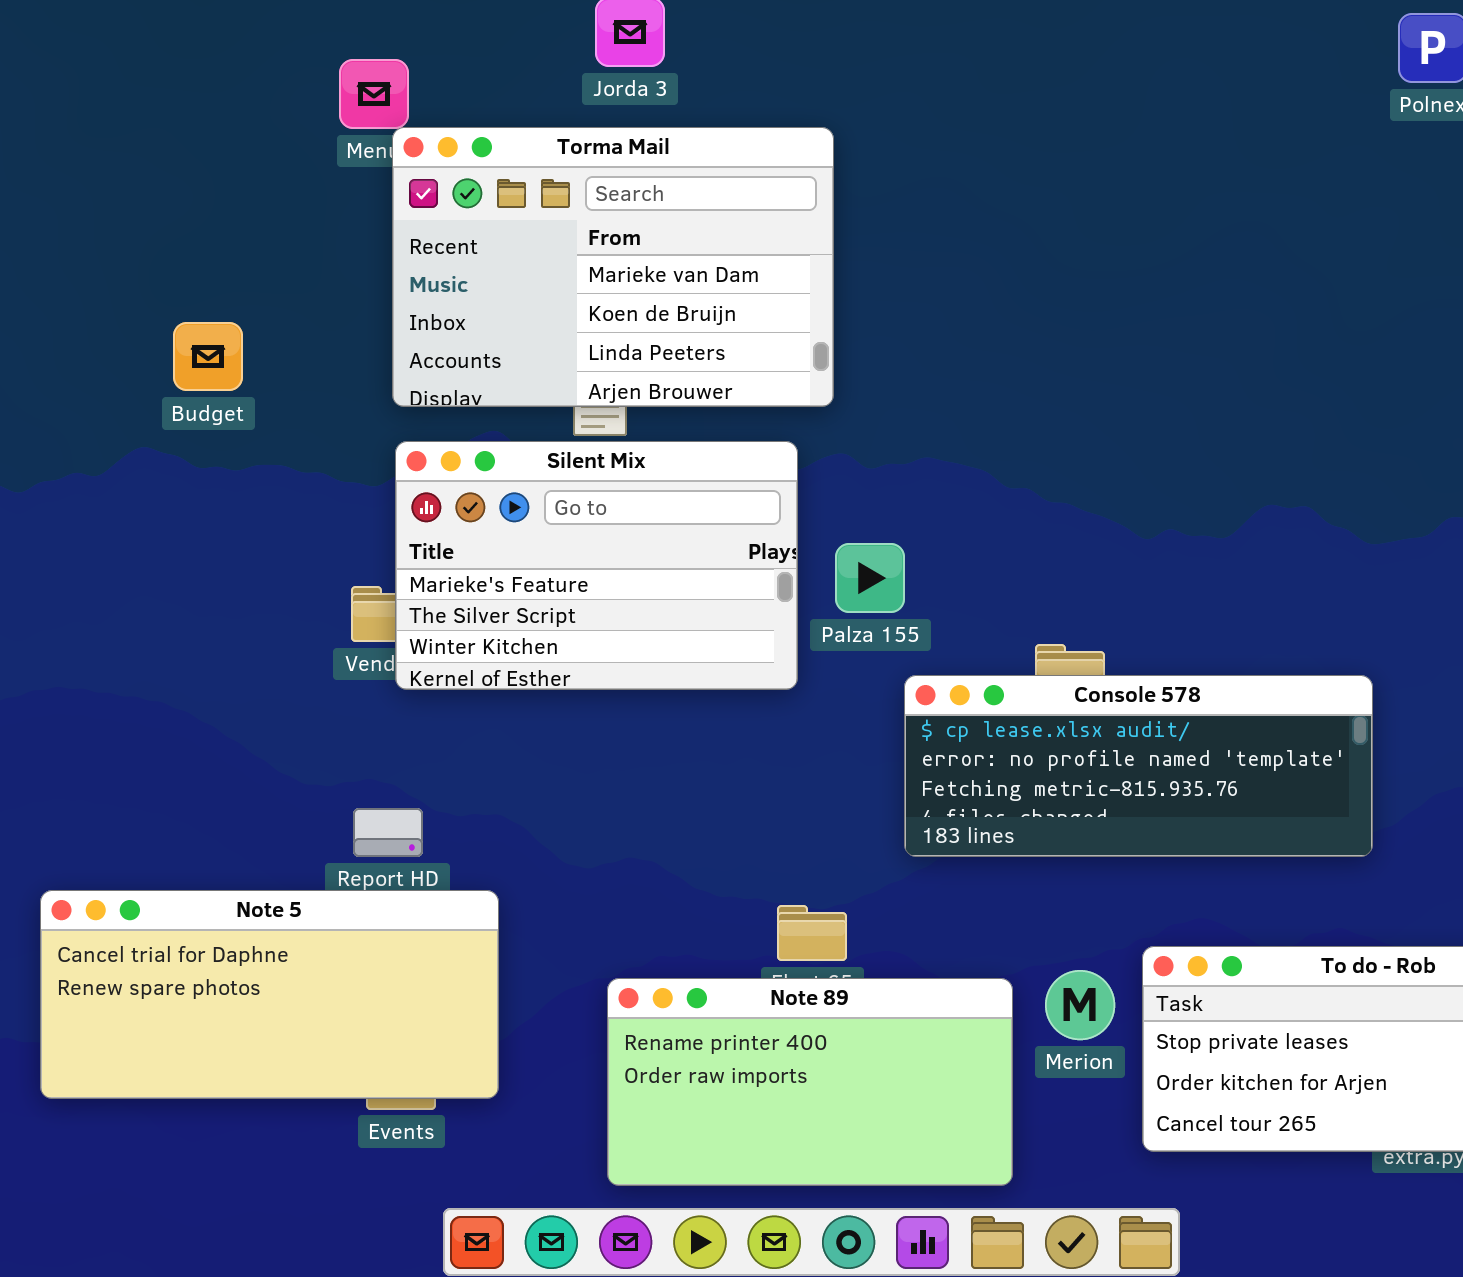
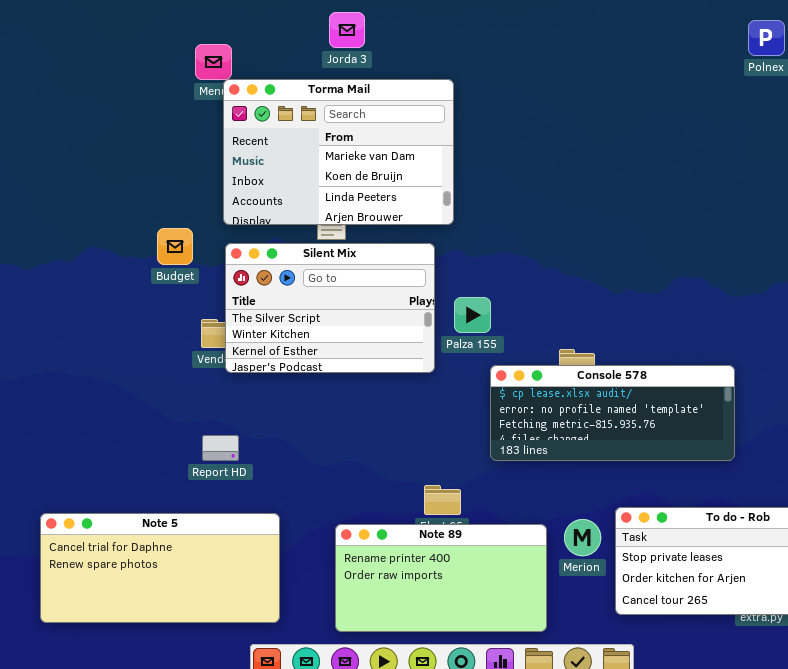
Budget: [173,322,243,391] -> [157,228,193,265], moved
Silent Mix: [395,441,798,690] -> [225,243,435,373], scrolled down 1 row
Note 5: [40,890,499,1099] -> [40,513,280,623], moved

